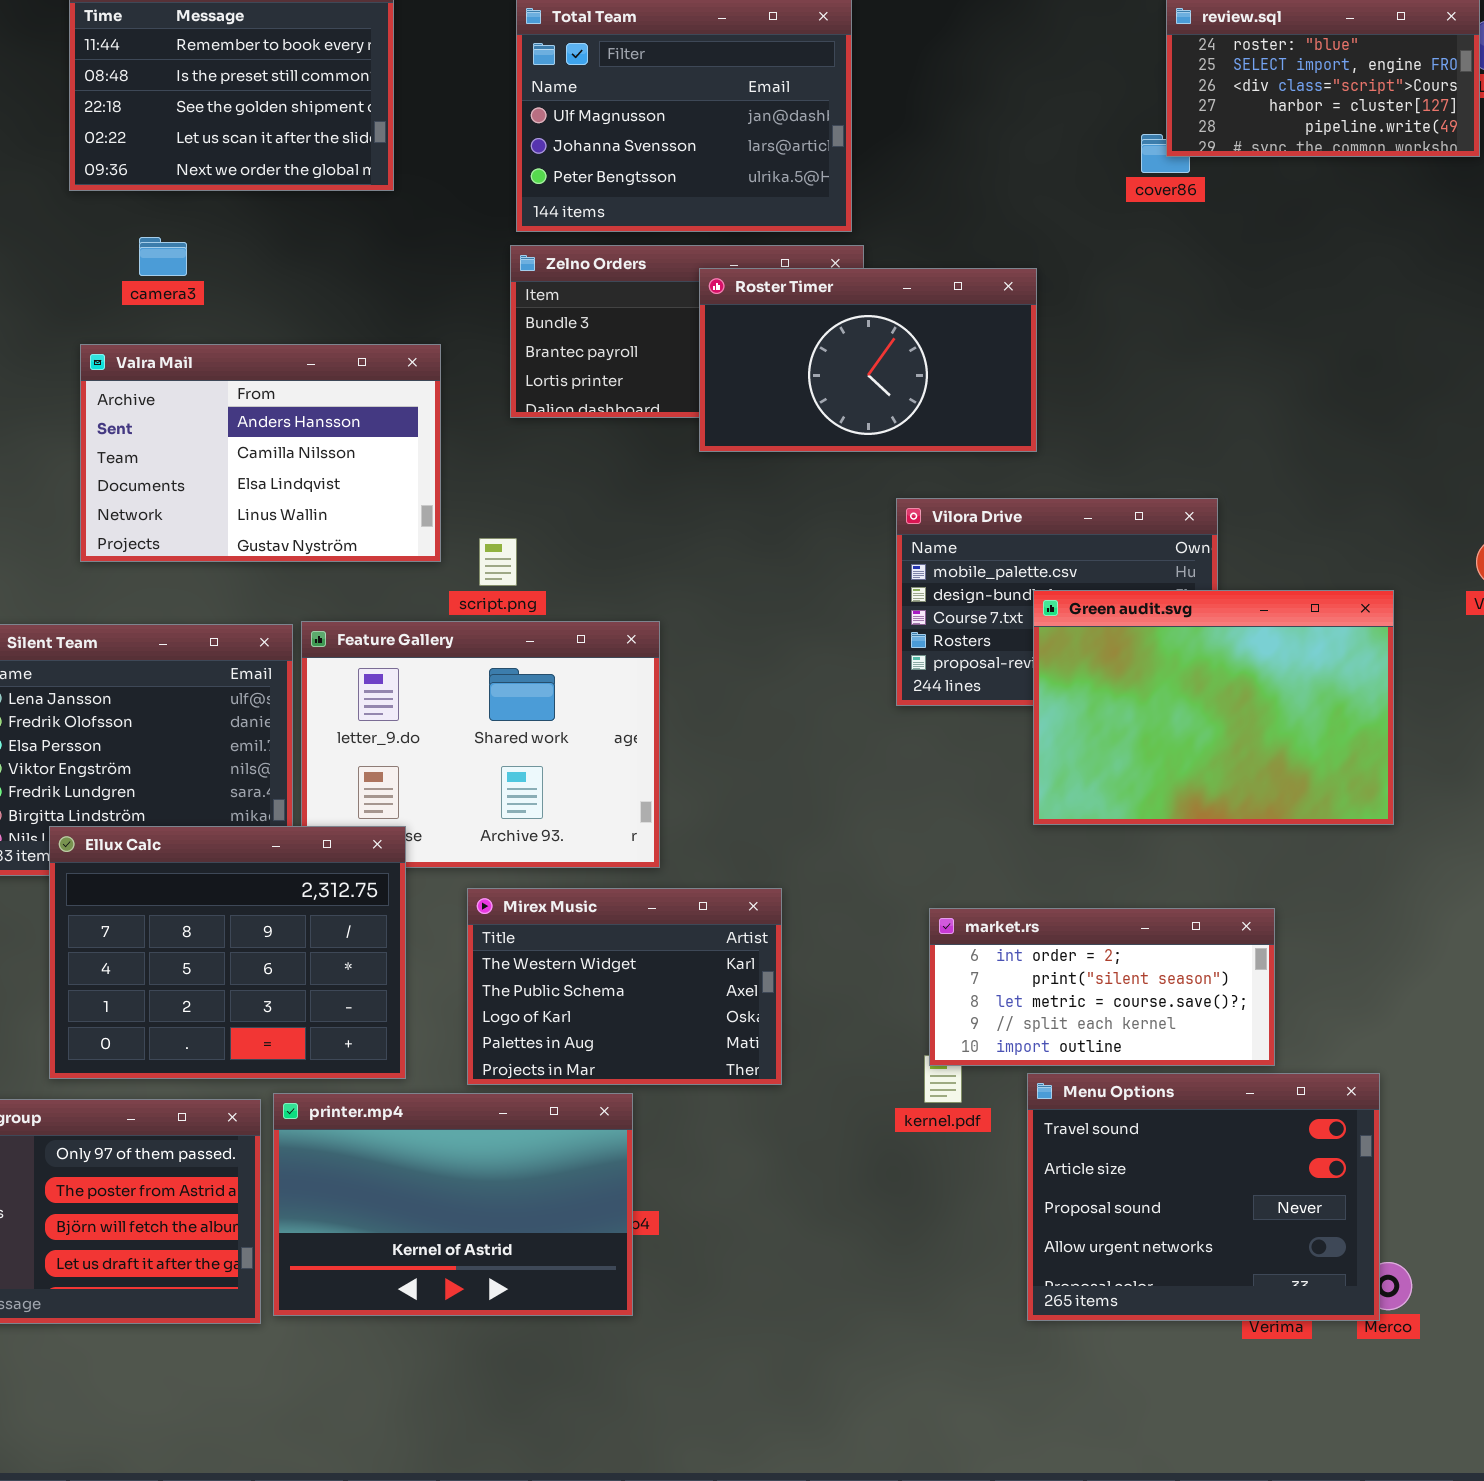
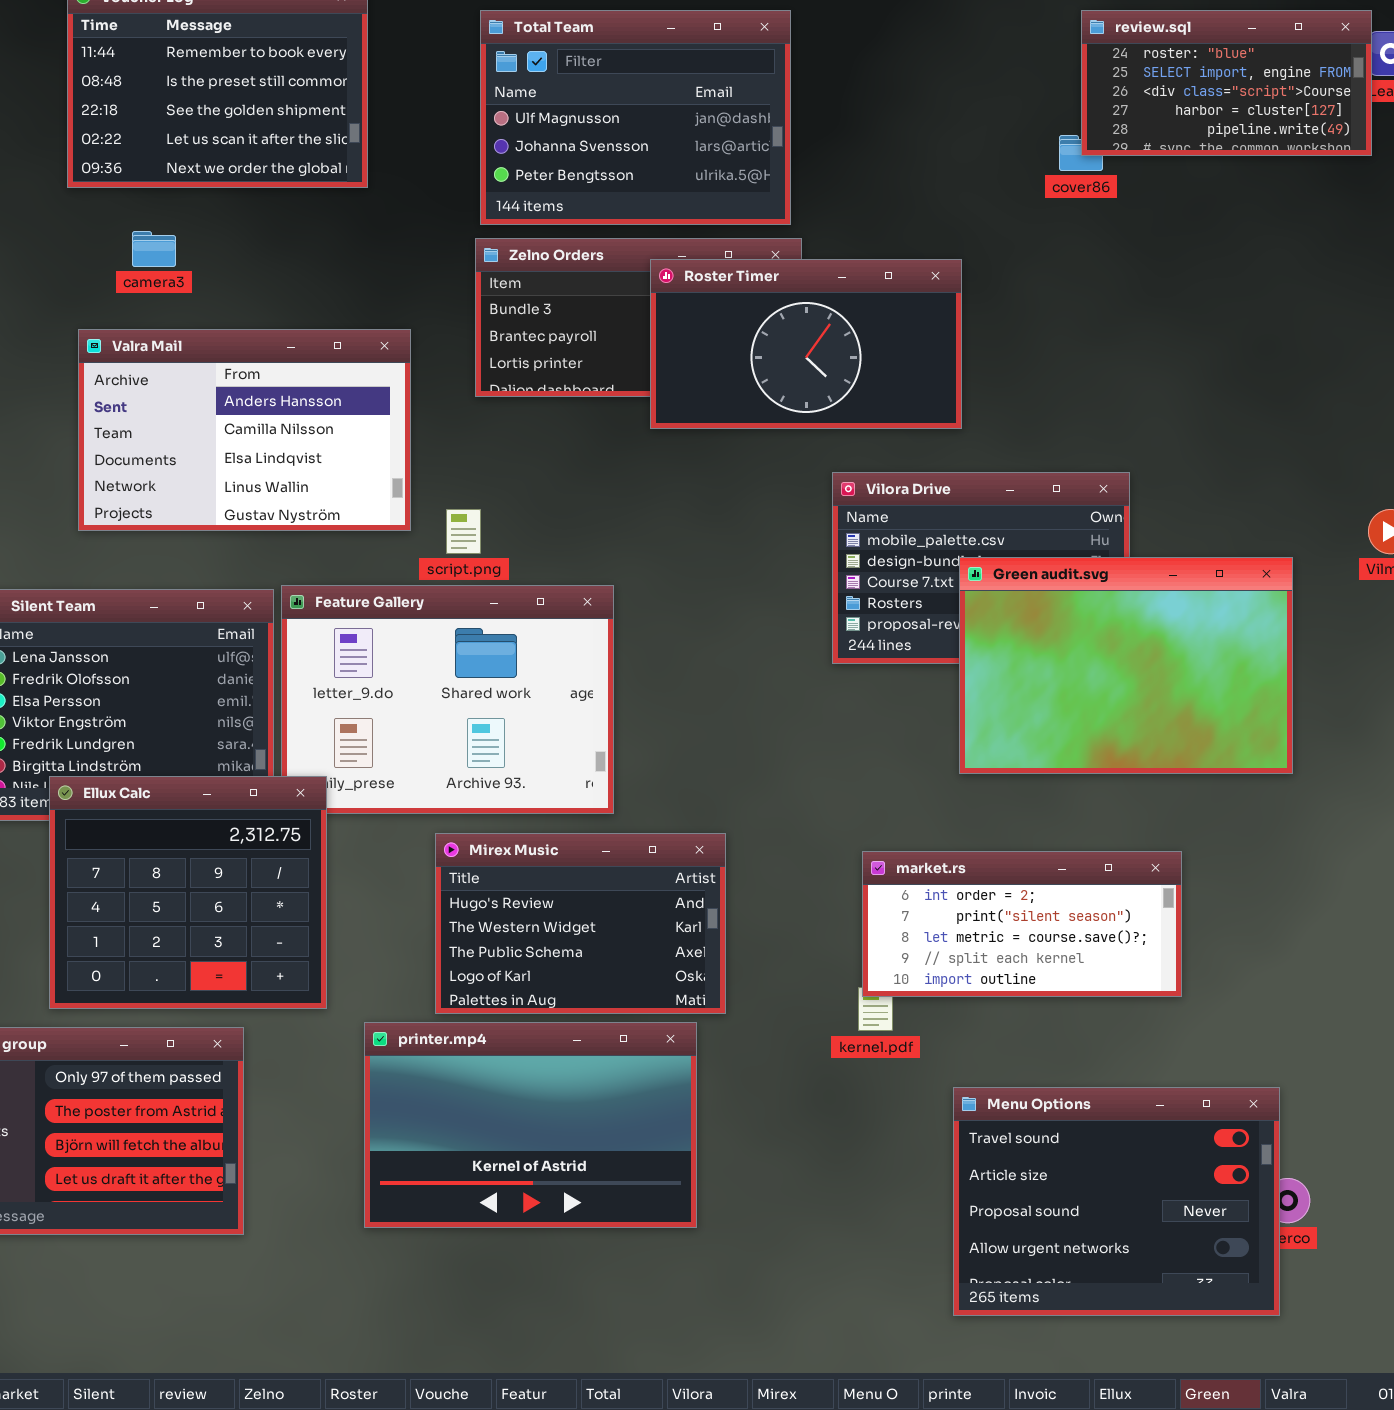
Ellux Calc: [49,826,406,1079] -> [49,776,327,1009], resized
Mirex Music: [467,888,782,1085] -> [435,833,726,1014], scrolled up 1 row
Menu Options: [1027,1073,1380,1321] -> [953,1087,1280,1316], moved
printer.mp4: [273,1093,633,1316] -> [364,1022,697,1228], moved

